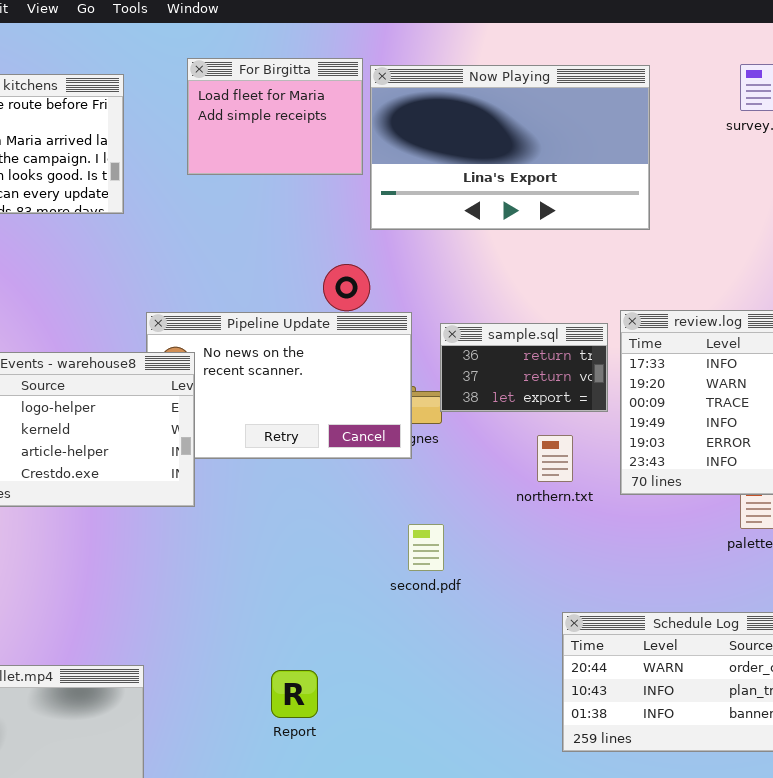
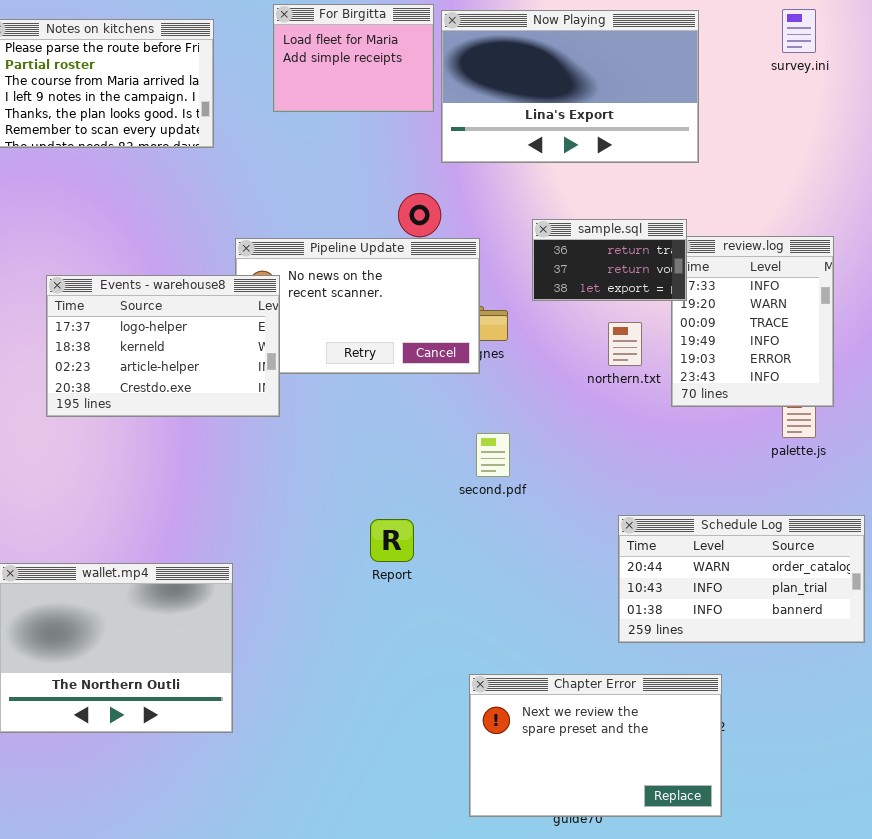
sample.sql: [440,323,608,412] -> [532,219,687,301], moved
northern.txt: [537,435,573,482] -> [608,322,642,366], moved
Report: [271,670,318,718] -> [370,519,414,562], moved

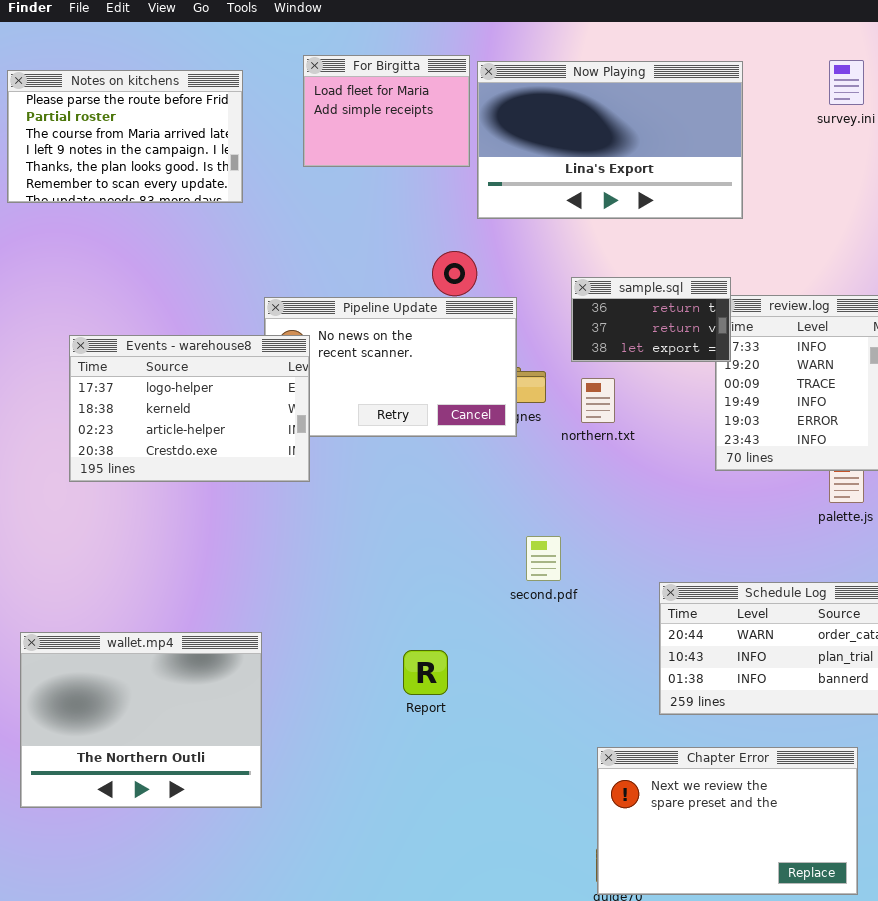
northern.txt: [608,322,642,366] -> [581,378,615,423], moved
second.pdf: [476,433,510,477] -> [526,536,561,581], moved
Report: [370,519,414,562] -> [403,650,448,695], moved
Chapter Error: [469,674,722,817] -> [597,747,858,895], moved

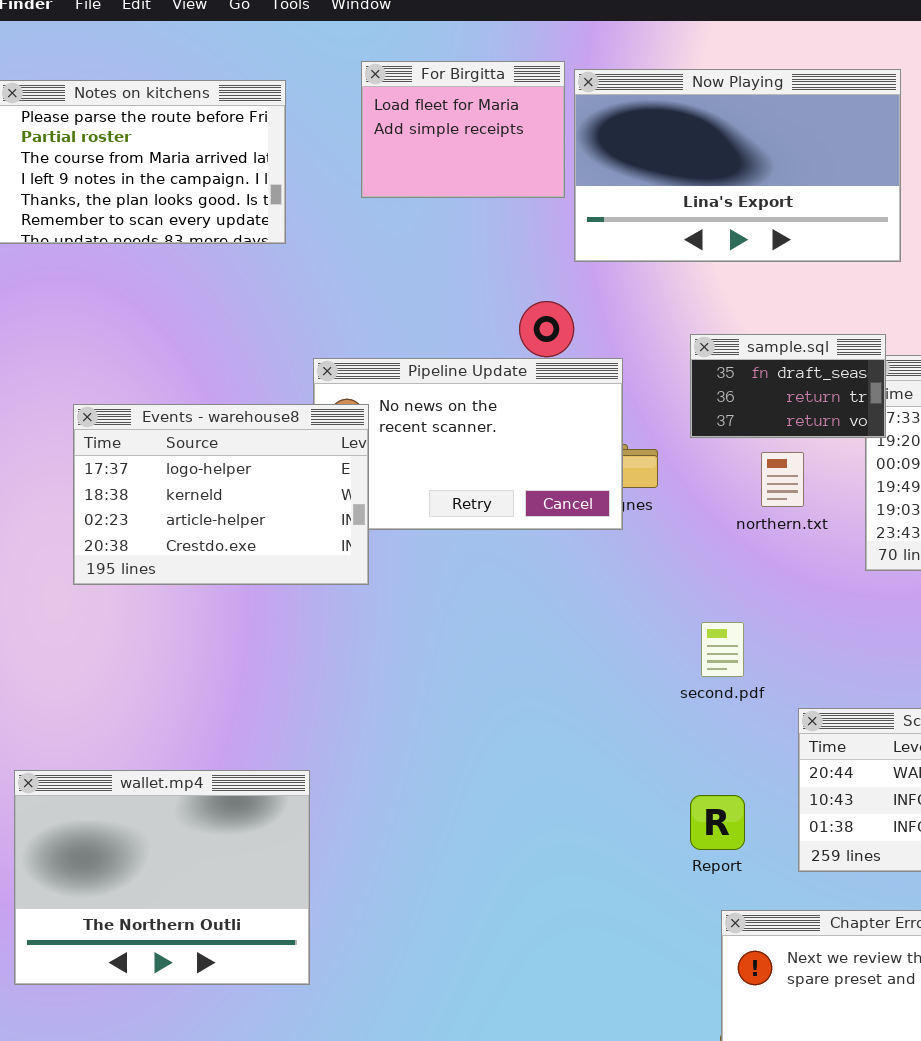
sample.sql: [571,277,731,362] -> [690,334,886,438], scrolled up 1 row
northern.txt: [581,378,615,423] -> [761,452,804,507], moved
second.pdf: [526,536,561,581] -> [701,622,744,677], moved
Report: [403,650,448,695] -> [690,795,745,850], moved

